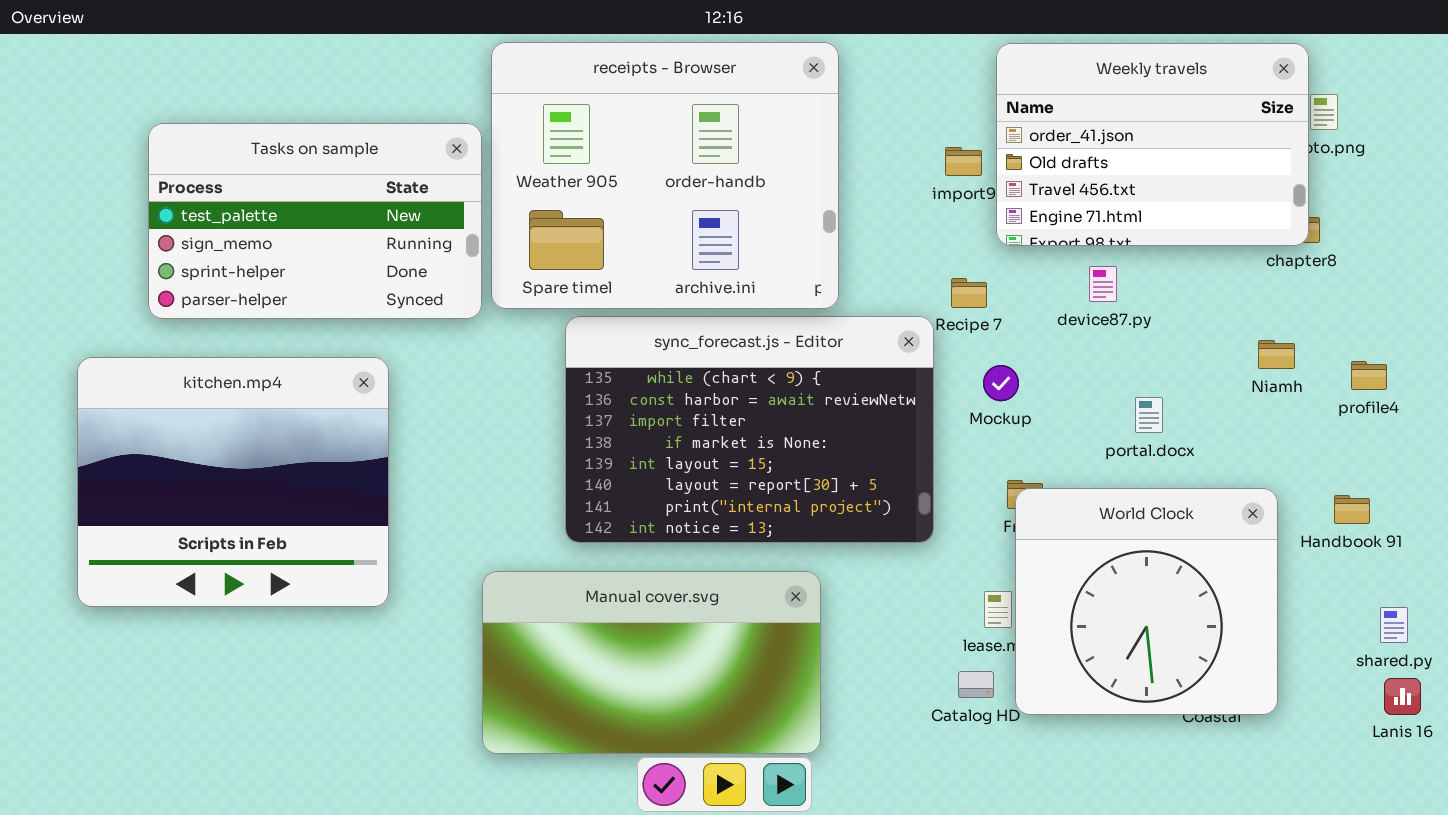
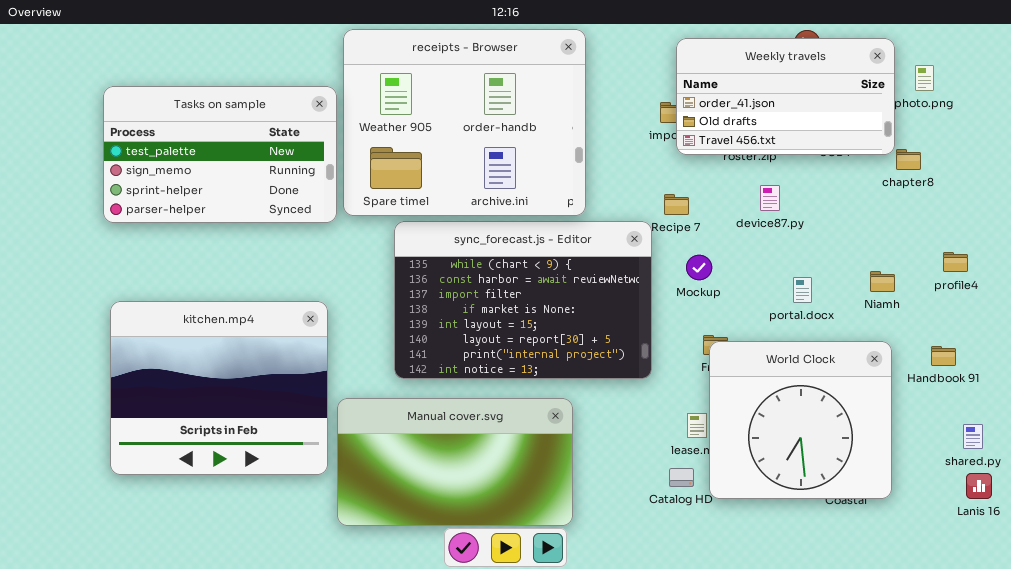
Weekly travels: [996,43,1309,246] -> [676,38,895,155], moved, resized
Niamh: [1258,340,1295,369] -> [870,271,895,292], moved
kitchen.mp4: [77,357,389,607] -> [110,301,328,475], moved

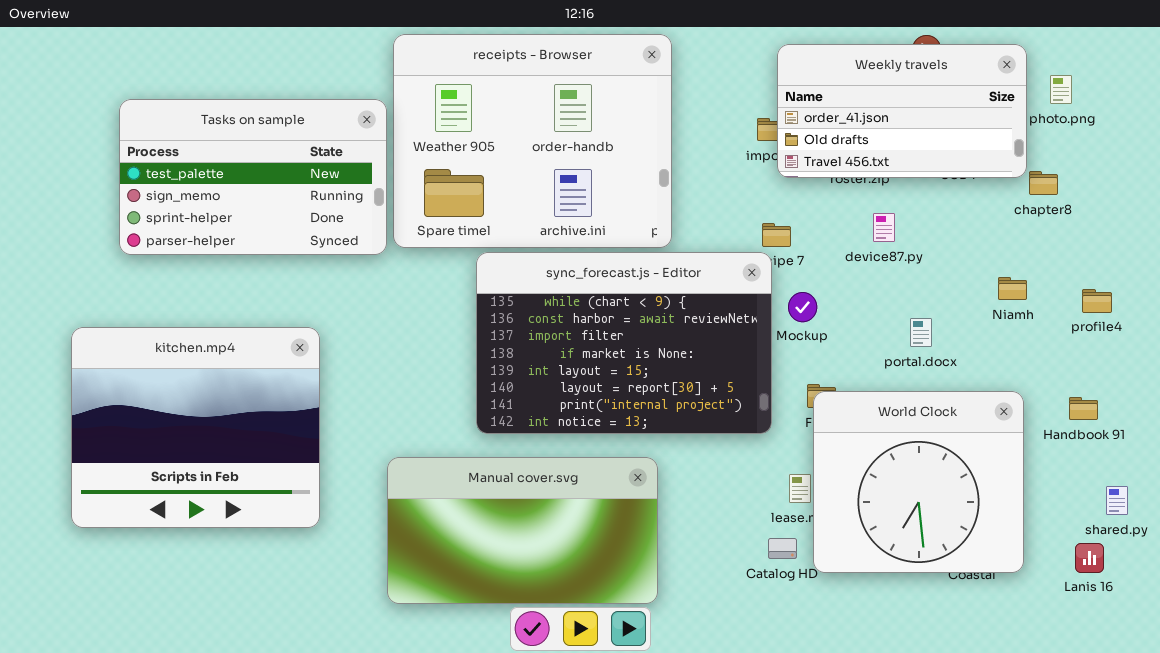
sync_forecast.js - Editor: [394,221,652,379] -> [476,252,772,434], moved
Niamh: [870,271,895,292] -> [998,277,1027,300], moved
kitchen.mp4: [110,301,328,475] -> [71,327,320,528], moved
Lanis 16: [966,473,992,499] -> [1075,543,1104,573], moved

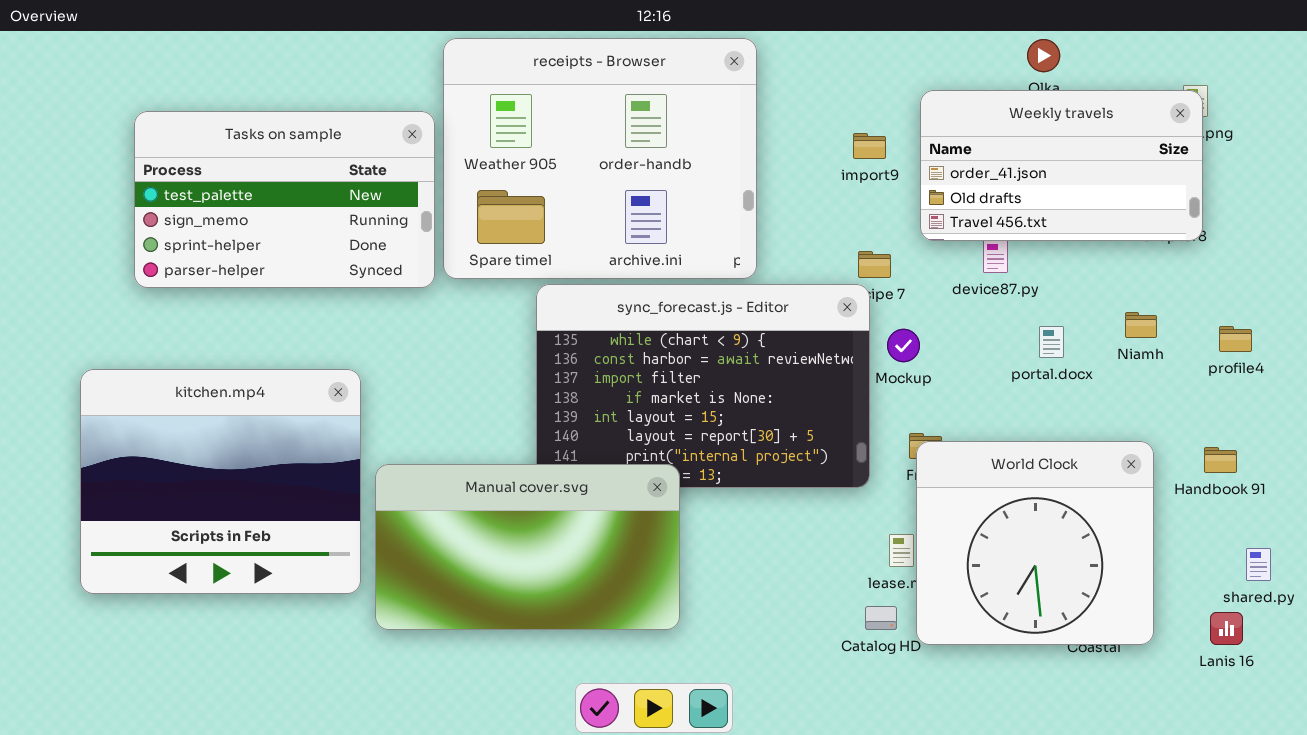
Weekly travels: [777,44,1027,178] -> [920,90,1203,241], moved
portal.docx: [910,318,932,347] -> [1039,326,1064,358], moved
Manual cover.svg: [387,457,658,604] -> [375,464,680,630], moved

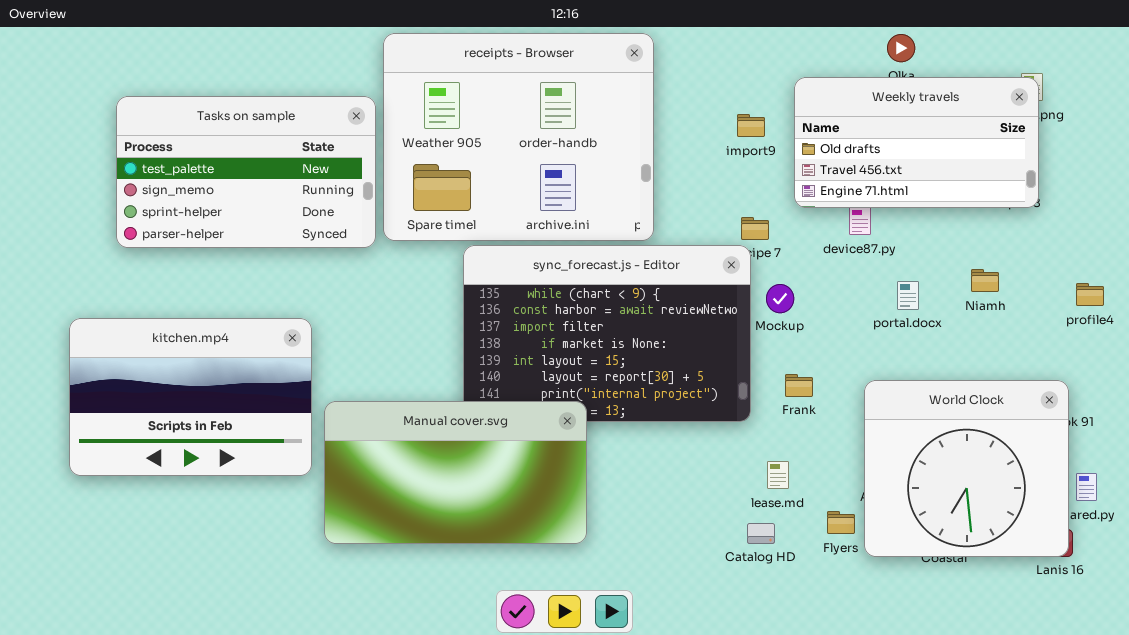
Weekly travels: [920,90,1203,241] -> [794,77,1039,208], scrolled down 1 row
profile4: [1219,326,1252,352] -> [1076,283,1104,306], moved
kitchen.mp4: [80,369,361,594] -> [69,318,312,476], resized
World Clock: [916,441,1154,645] -> [864,380,1069,557], moved

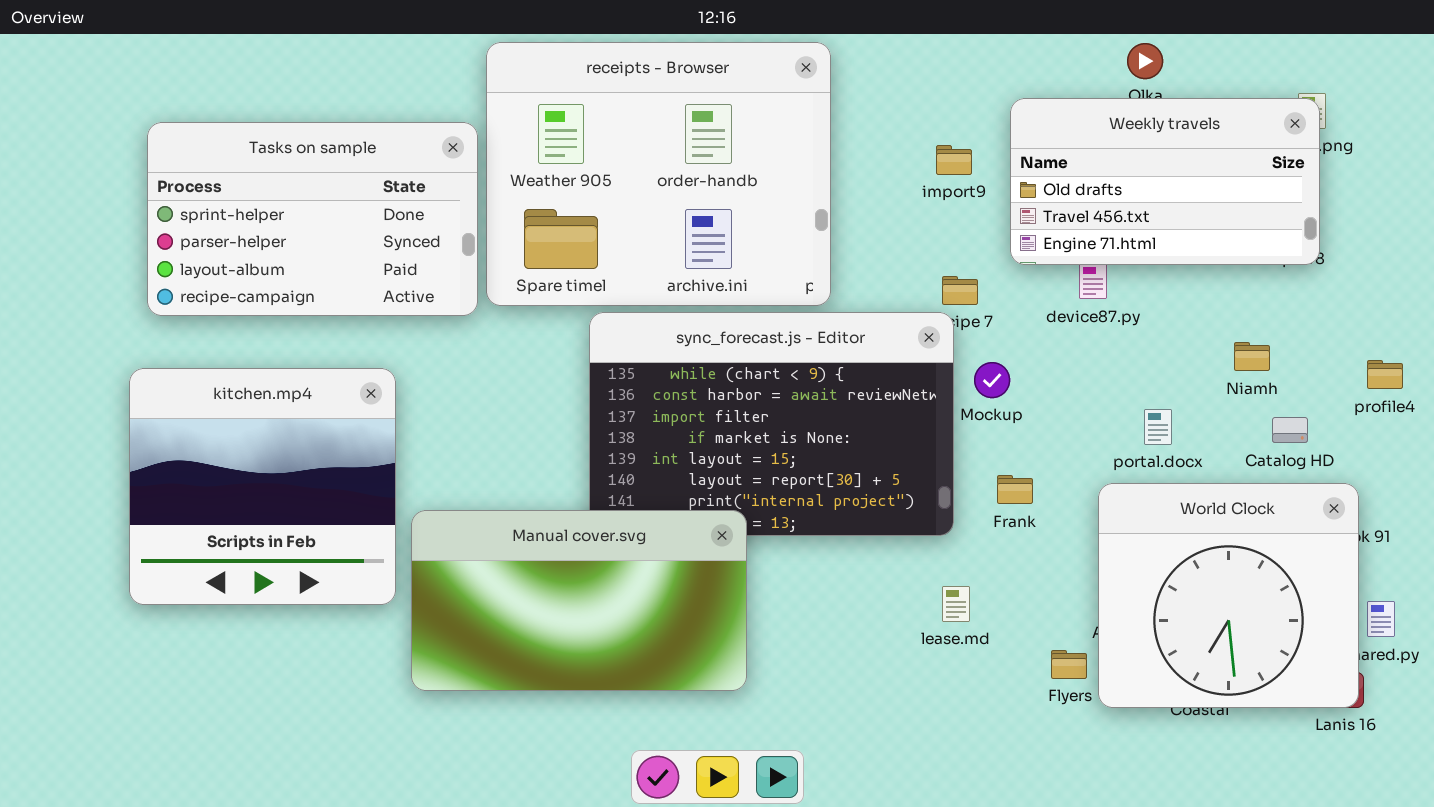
Tasks on sample: [116,96,376,248] -> [147,122,478,316], scrolled down 2 rows
portal.docx: [897,281,919,310] -> [1144,409,1172,445], moved
kitchen.mp4: [69,318,312,476] -> [129,368,396,605], resized
lease.md: [767,461,789,489] -> [942,586,970,622], moved
Catalog HD: [747,523,775,544] -> [1272,417,1308,443], moved

